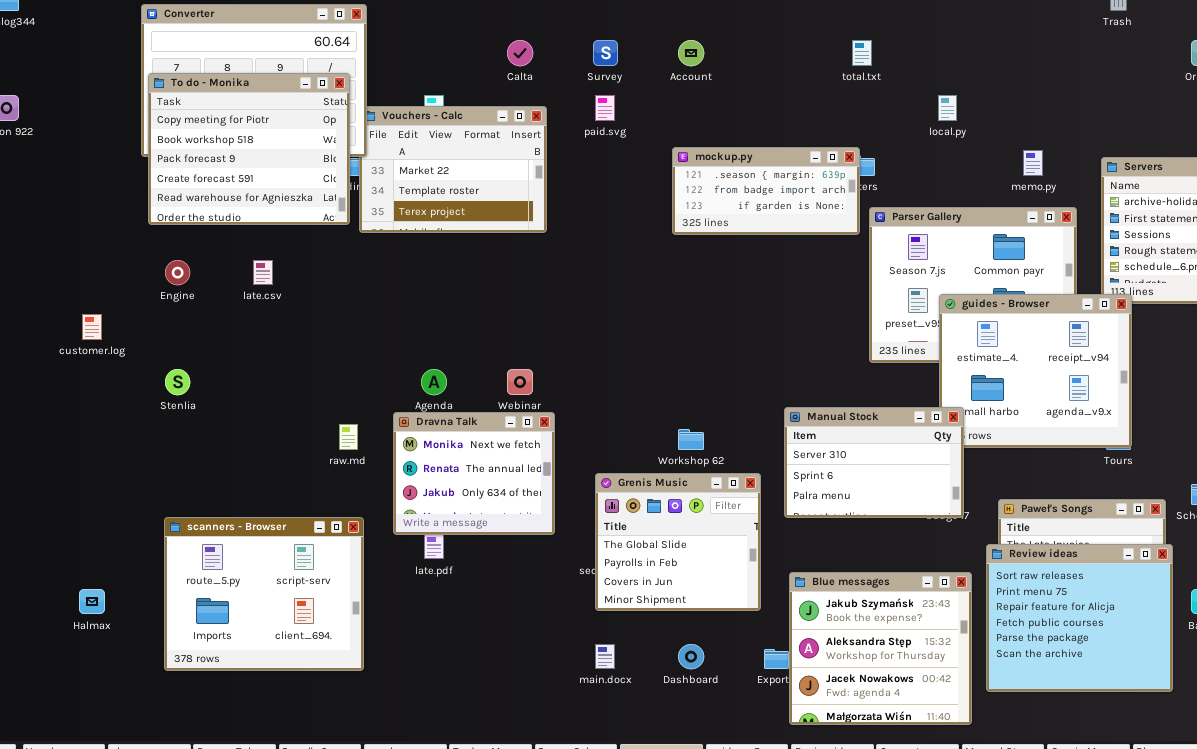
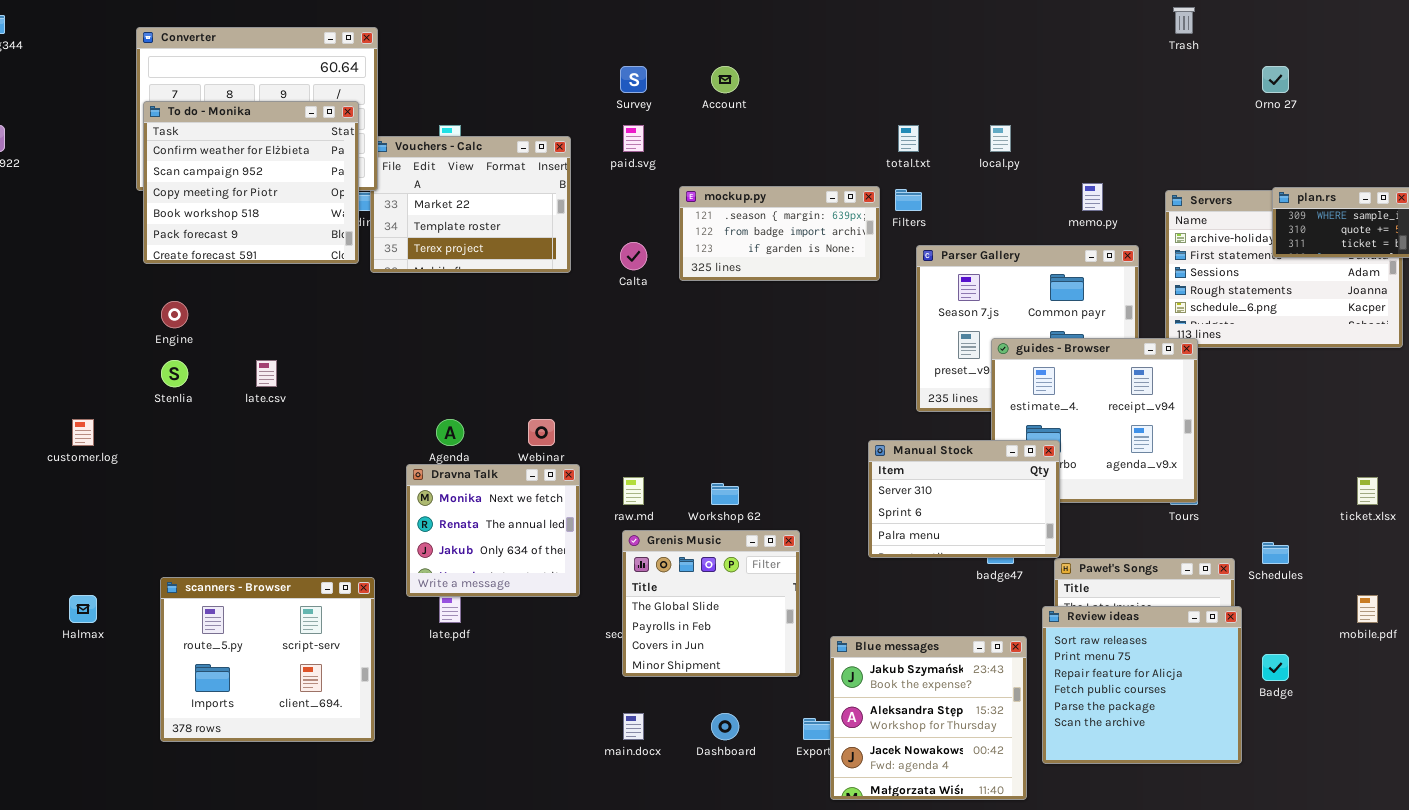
Calta: [507,40,533,66] -> [620,242,647,270], moved
total.txt: [852,40,872,66] -> [898,125,919,152], moved
To do - Monika: [148,73,350,225] -> [143,101,359,264], scrolled up 2 rows
mockup.py: [672,147,860,235] -> [679,186,880,281], moved
late.csv: [253,260,273,285] -> [256,360,277,387], moved
customer.log: [82,314,102,340] -> [72,419,94,446], moved
Stenlia: [165,369,190,395] -> [161,360,188,387], moved
Manual Stock: [784,407,964,518] -> [868,440,1060,558], moved
raw.md: [339,424,358,450] -> [623,477,644,505], moved
Halmax: [79,589,105,614] -> [69,595,97,623], moved

